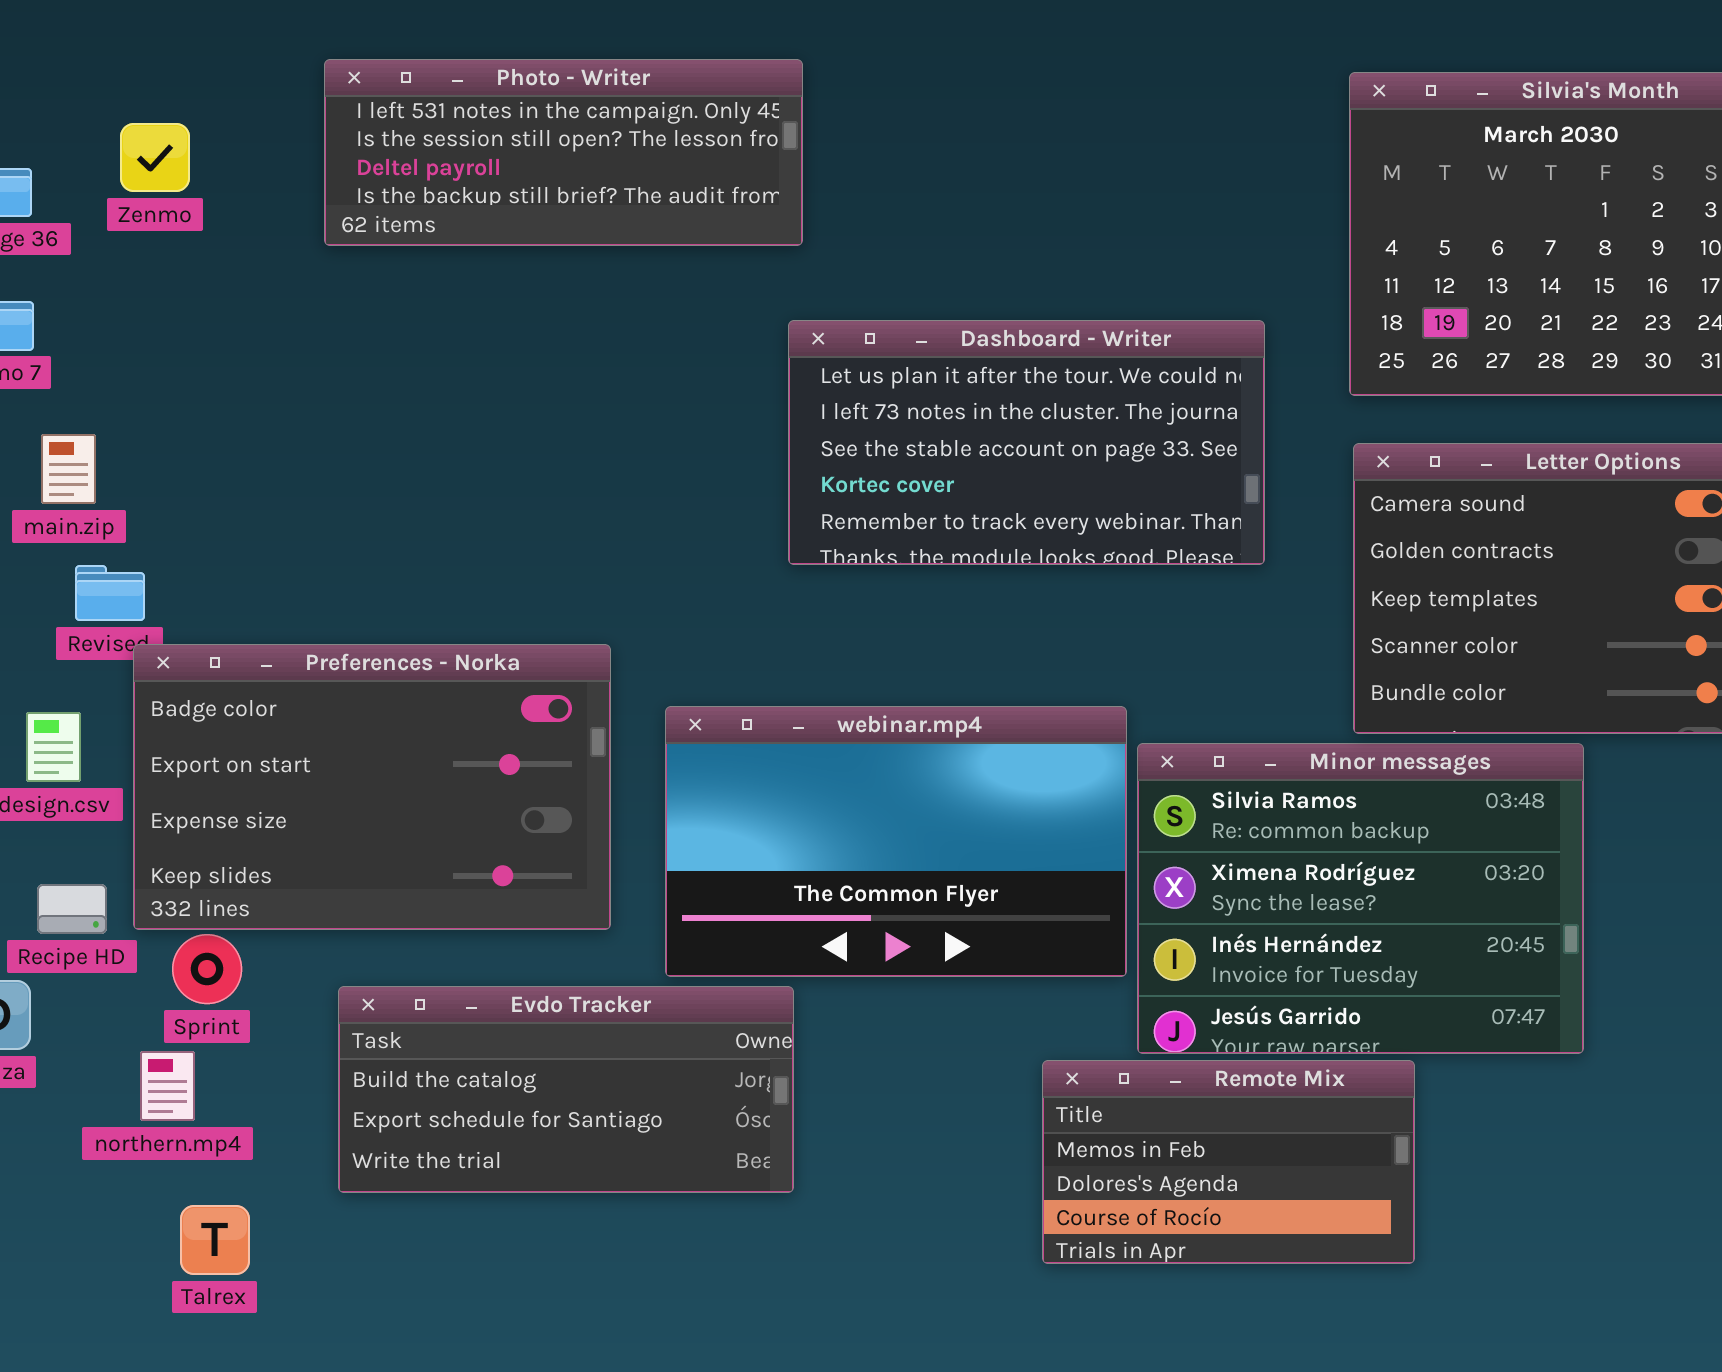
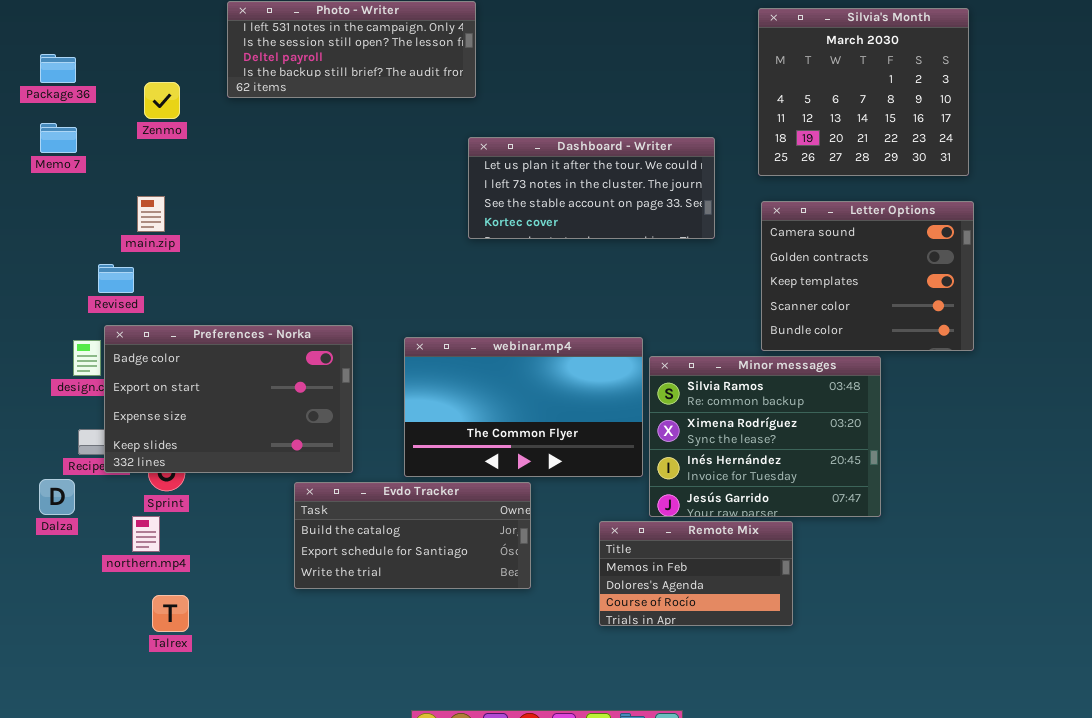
Zenmo: [120,123,190,192] -> [144,82,180,119], moved
Dashboard - Writer: [788,320,1265,565] -> [468,137,715,239], resized
main.zip: [41,434,96,504] -> [137,196,165,232], moved
Preferences - Norka: [133,644,611,930] -> [104,325,353,473], moved
Evdo Tracker: [338,986,794,1193] -> [294,482,531,589], moved

